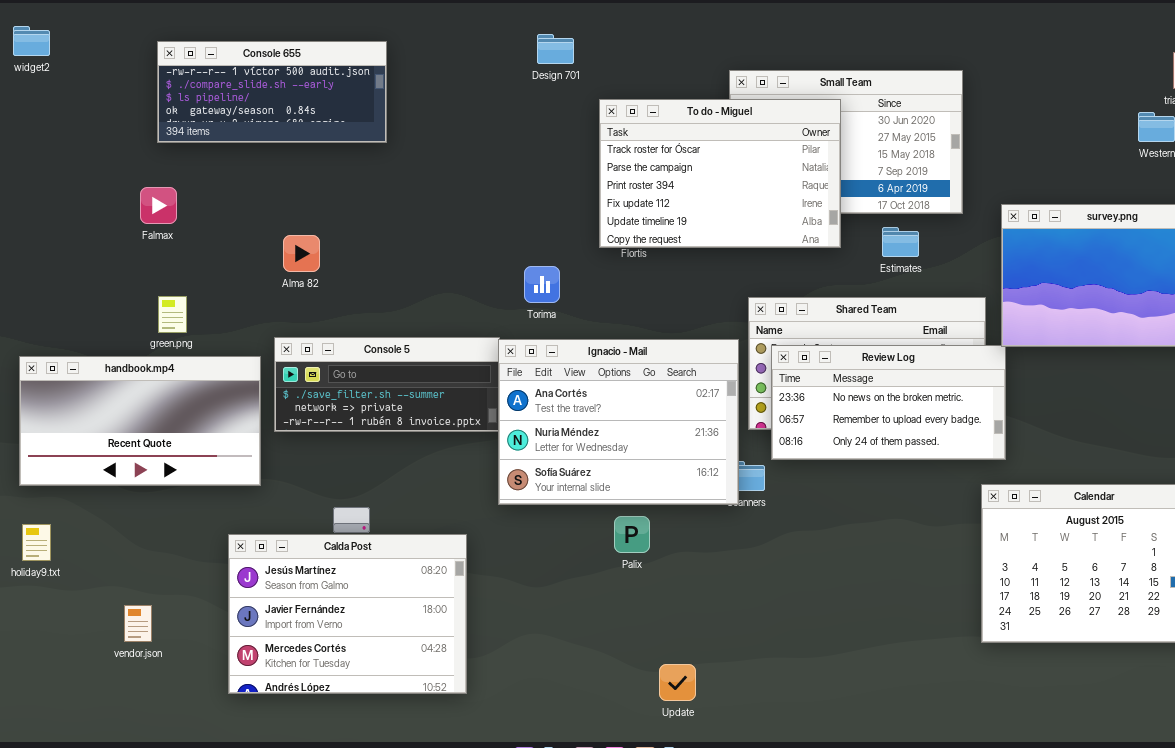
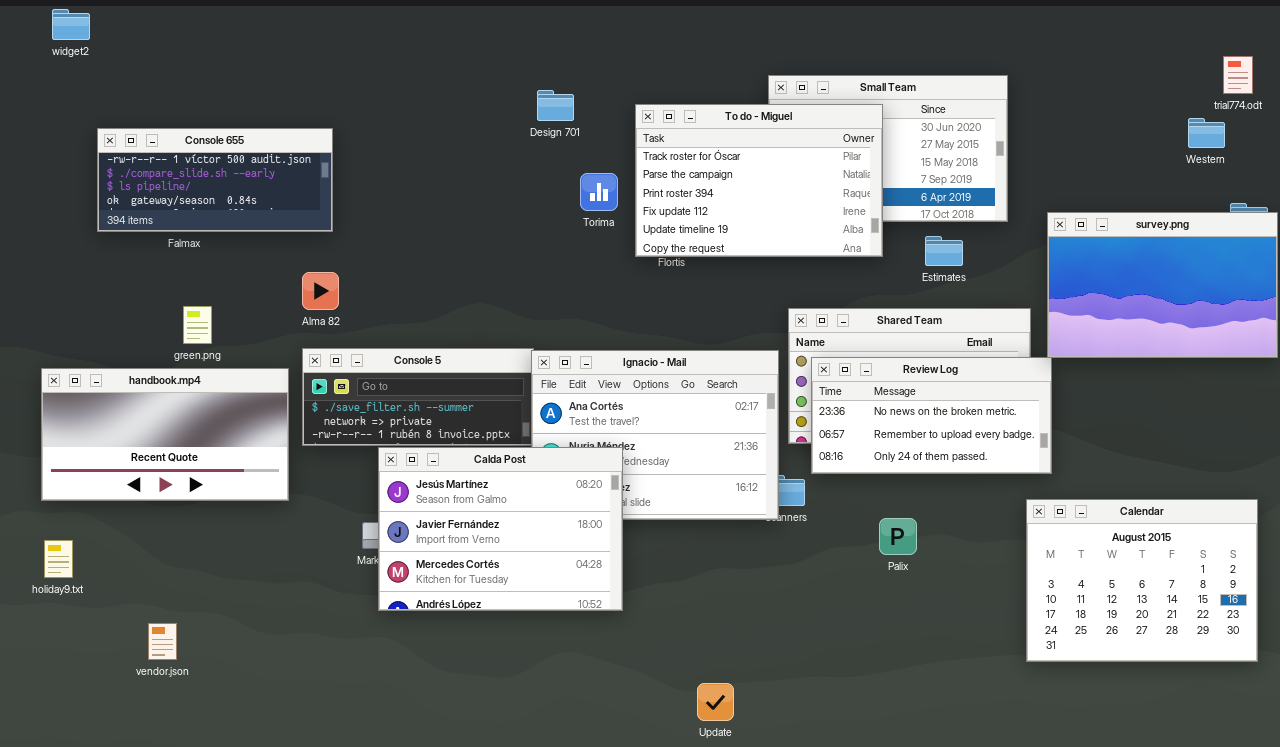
widget2: [13,26,50,56] -> [52,9,90,40], moved
Design 701: [537,34,574,64] -> [537,90,574,121], moved
Console 655: [157,41,387,143] -> [97,128,333,232], moved
Alma 82: [283,235,320,272] -> [302,272,339,310], moved
Torima: [524,266,560,303] -> [580,173,618,211], moved
Palix: [614,516,650,553] -> [879,518,917,555], moved
Calda Post: [228,534,467,694] -> [378,447,623,611], moved

